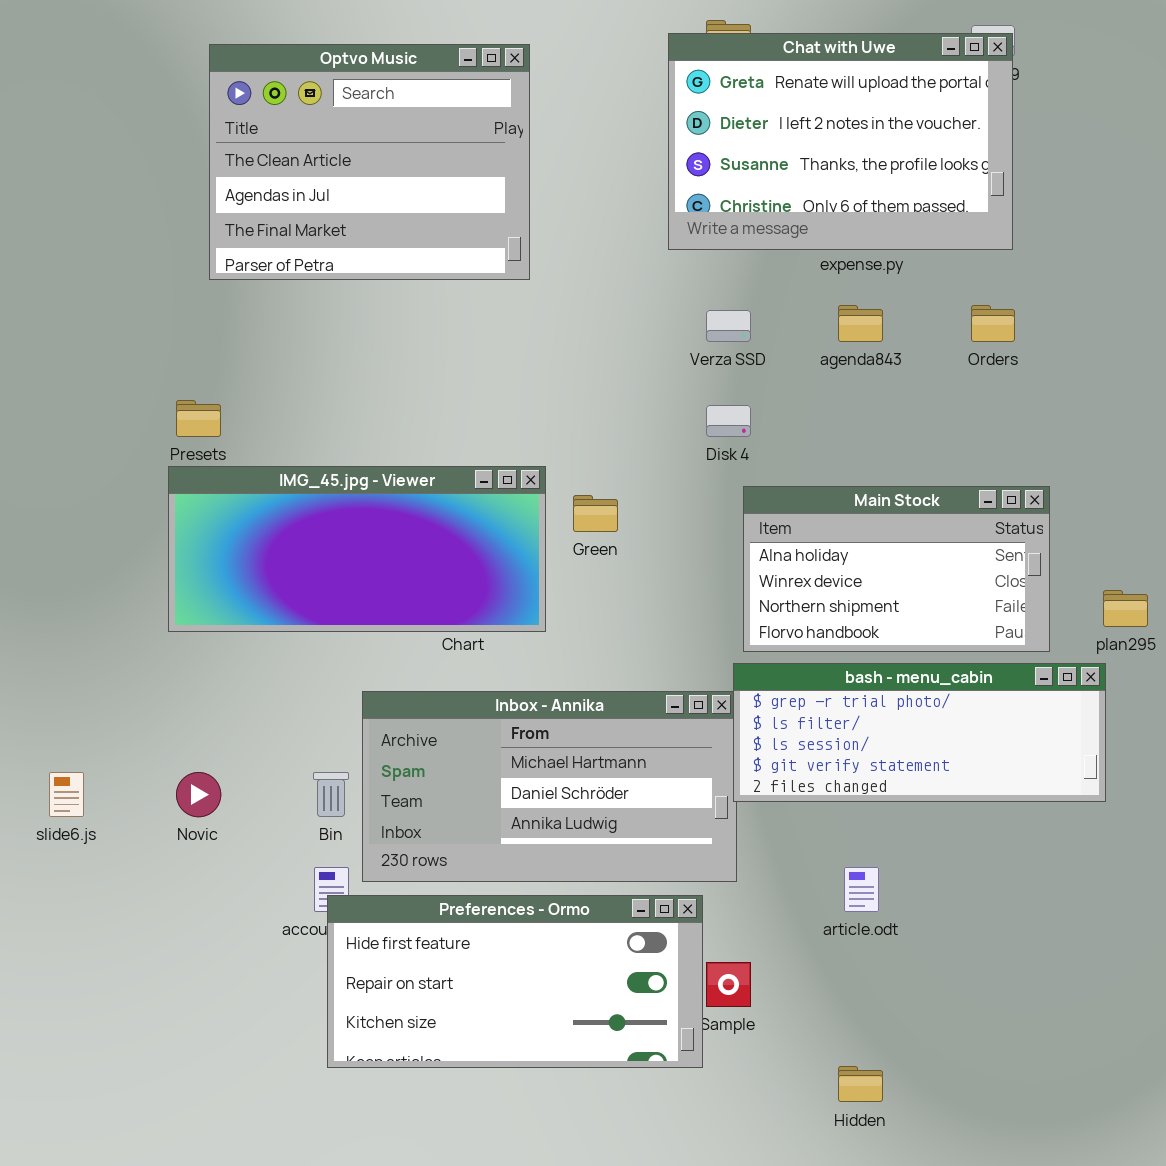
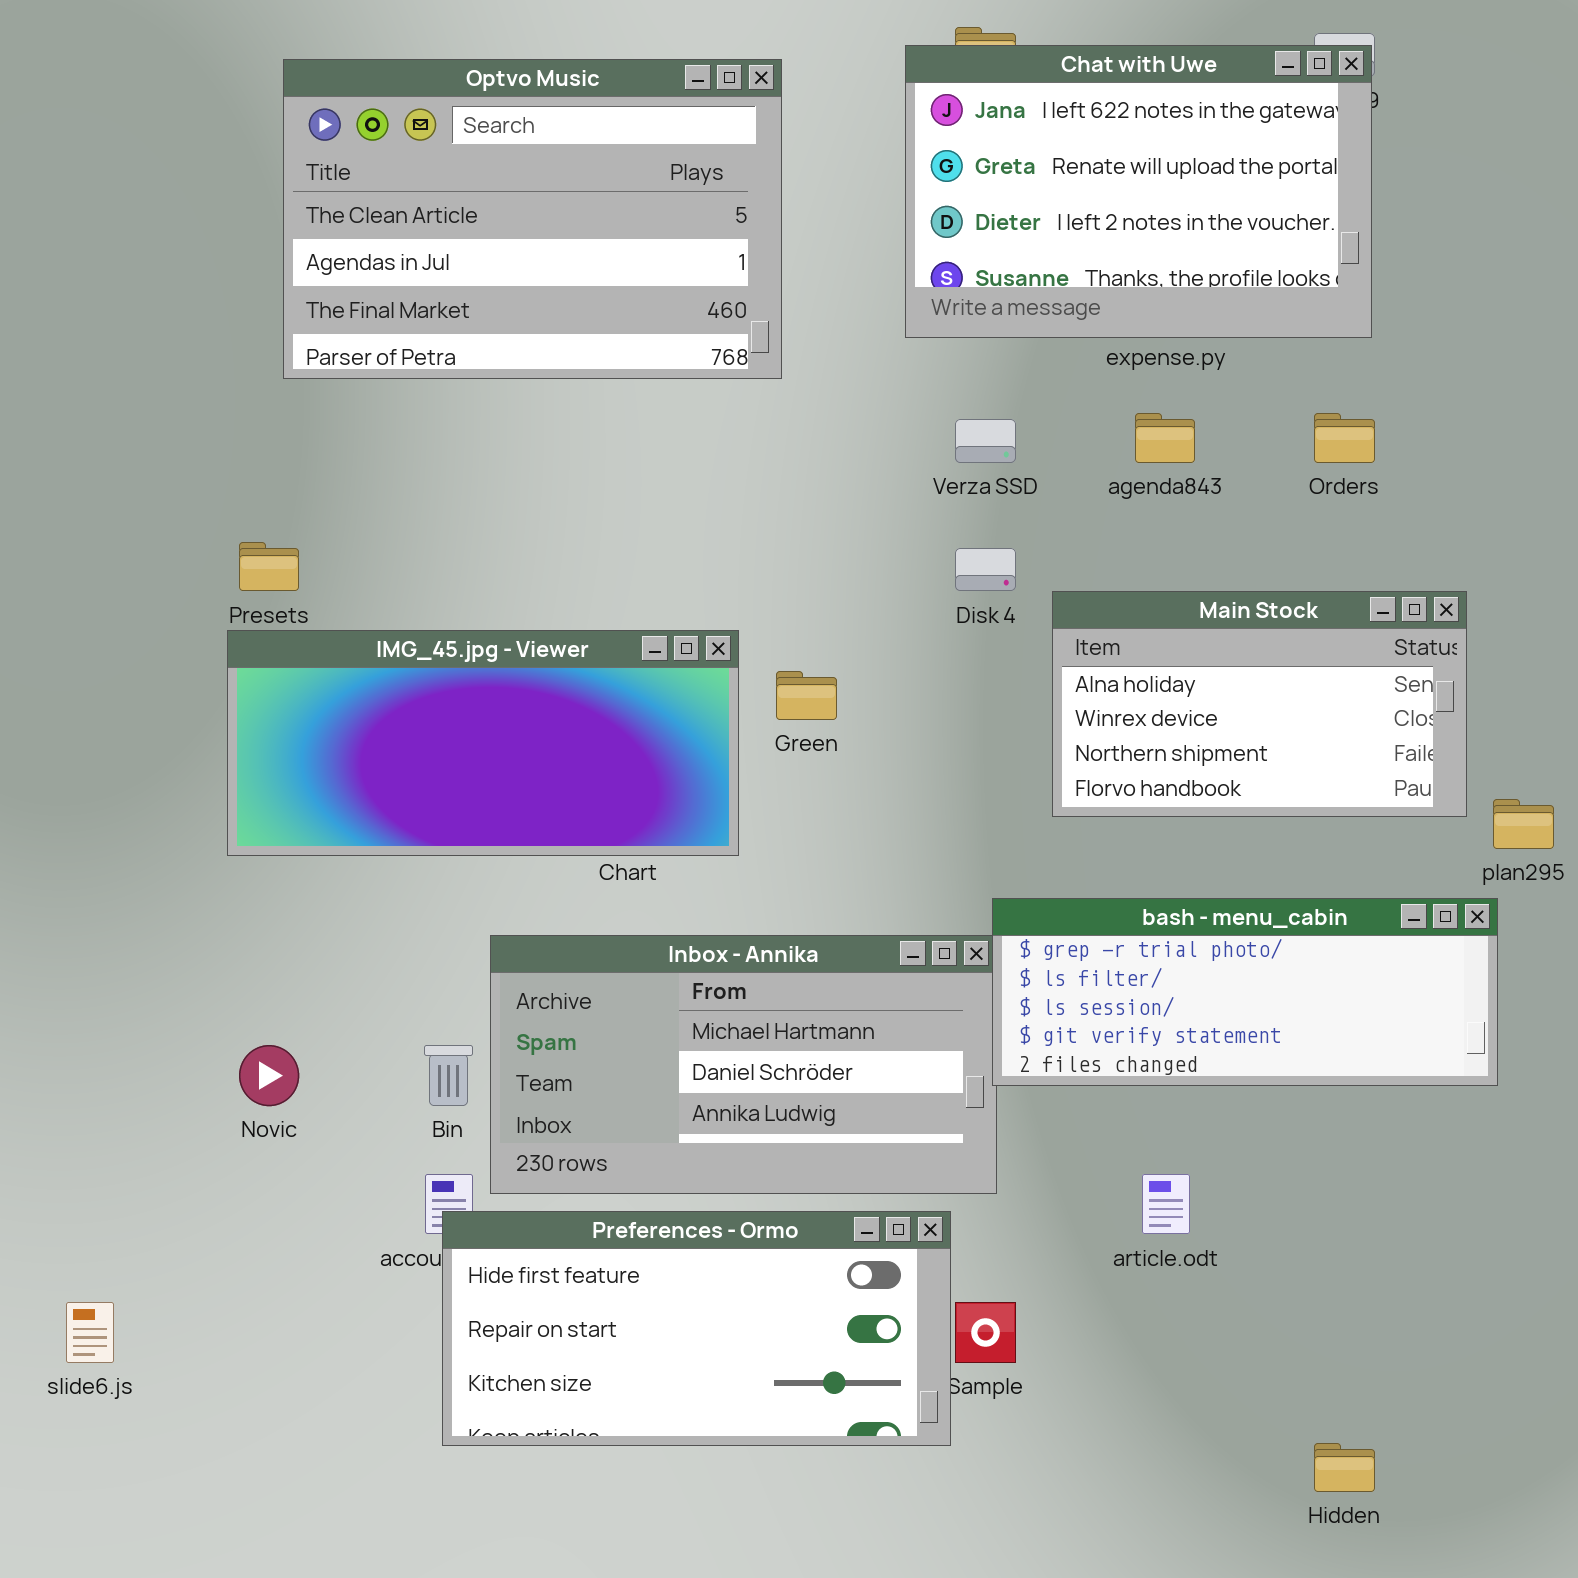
Chat with Uwe: [668,33,1013,250] -> [905,45,1372,338], scrolled up 1 row
Optvo Music: [209,44,530,280] -> [283,59,782,379], resized
Main Stock: [743,486,1050,652] -> [1052,591,1467,817], moved
slide6.js: [49,772,84,817] -> [66,1302,114,1363], moved
Hidden: [838,1066,883,1102] -> [1314,1443,1375,1492], moved

